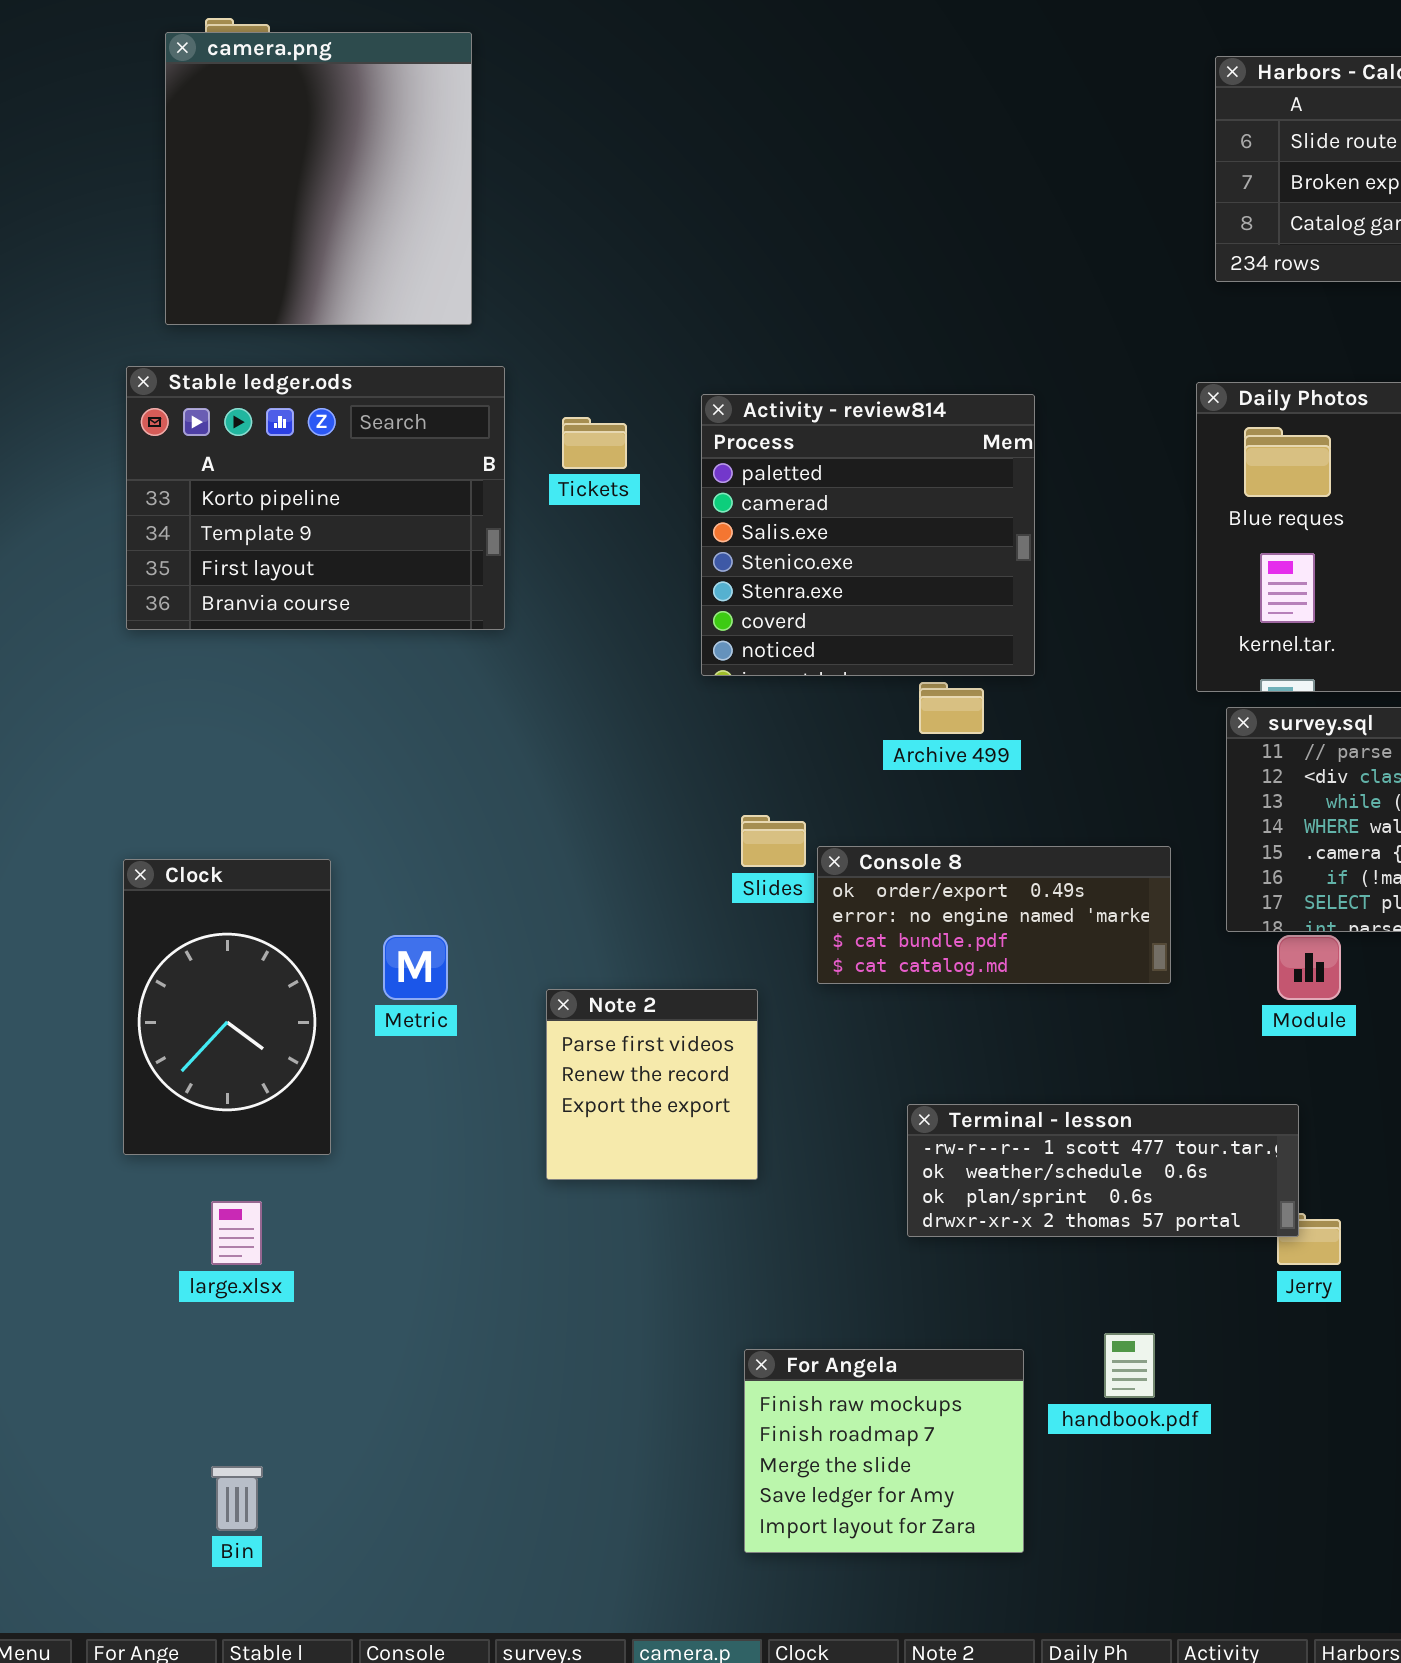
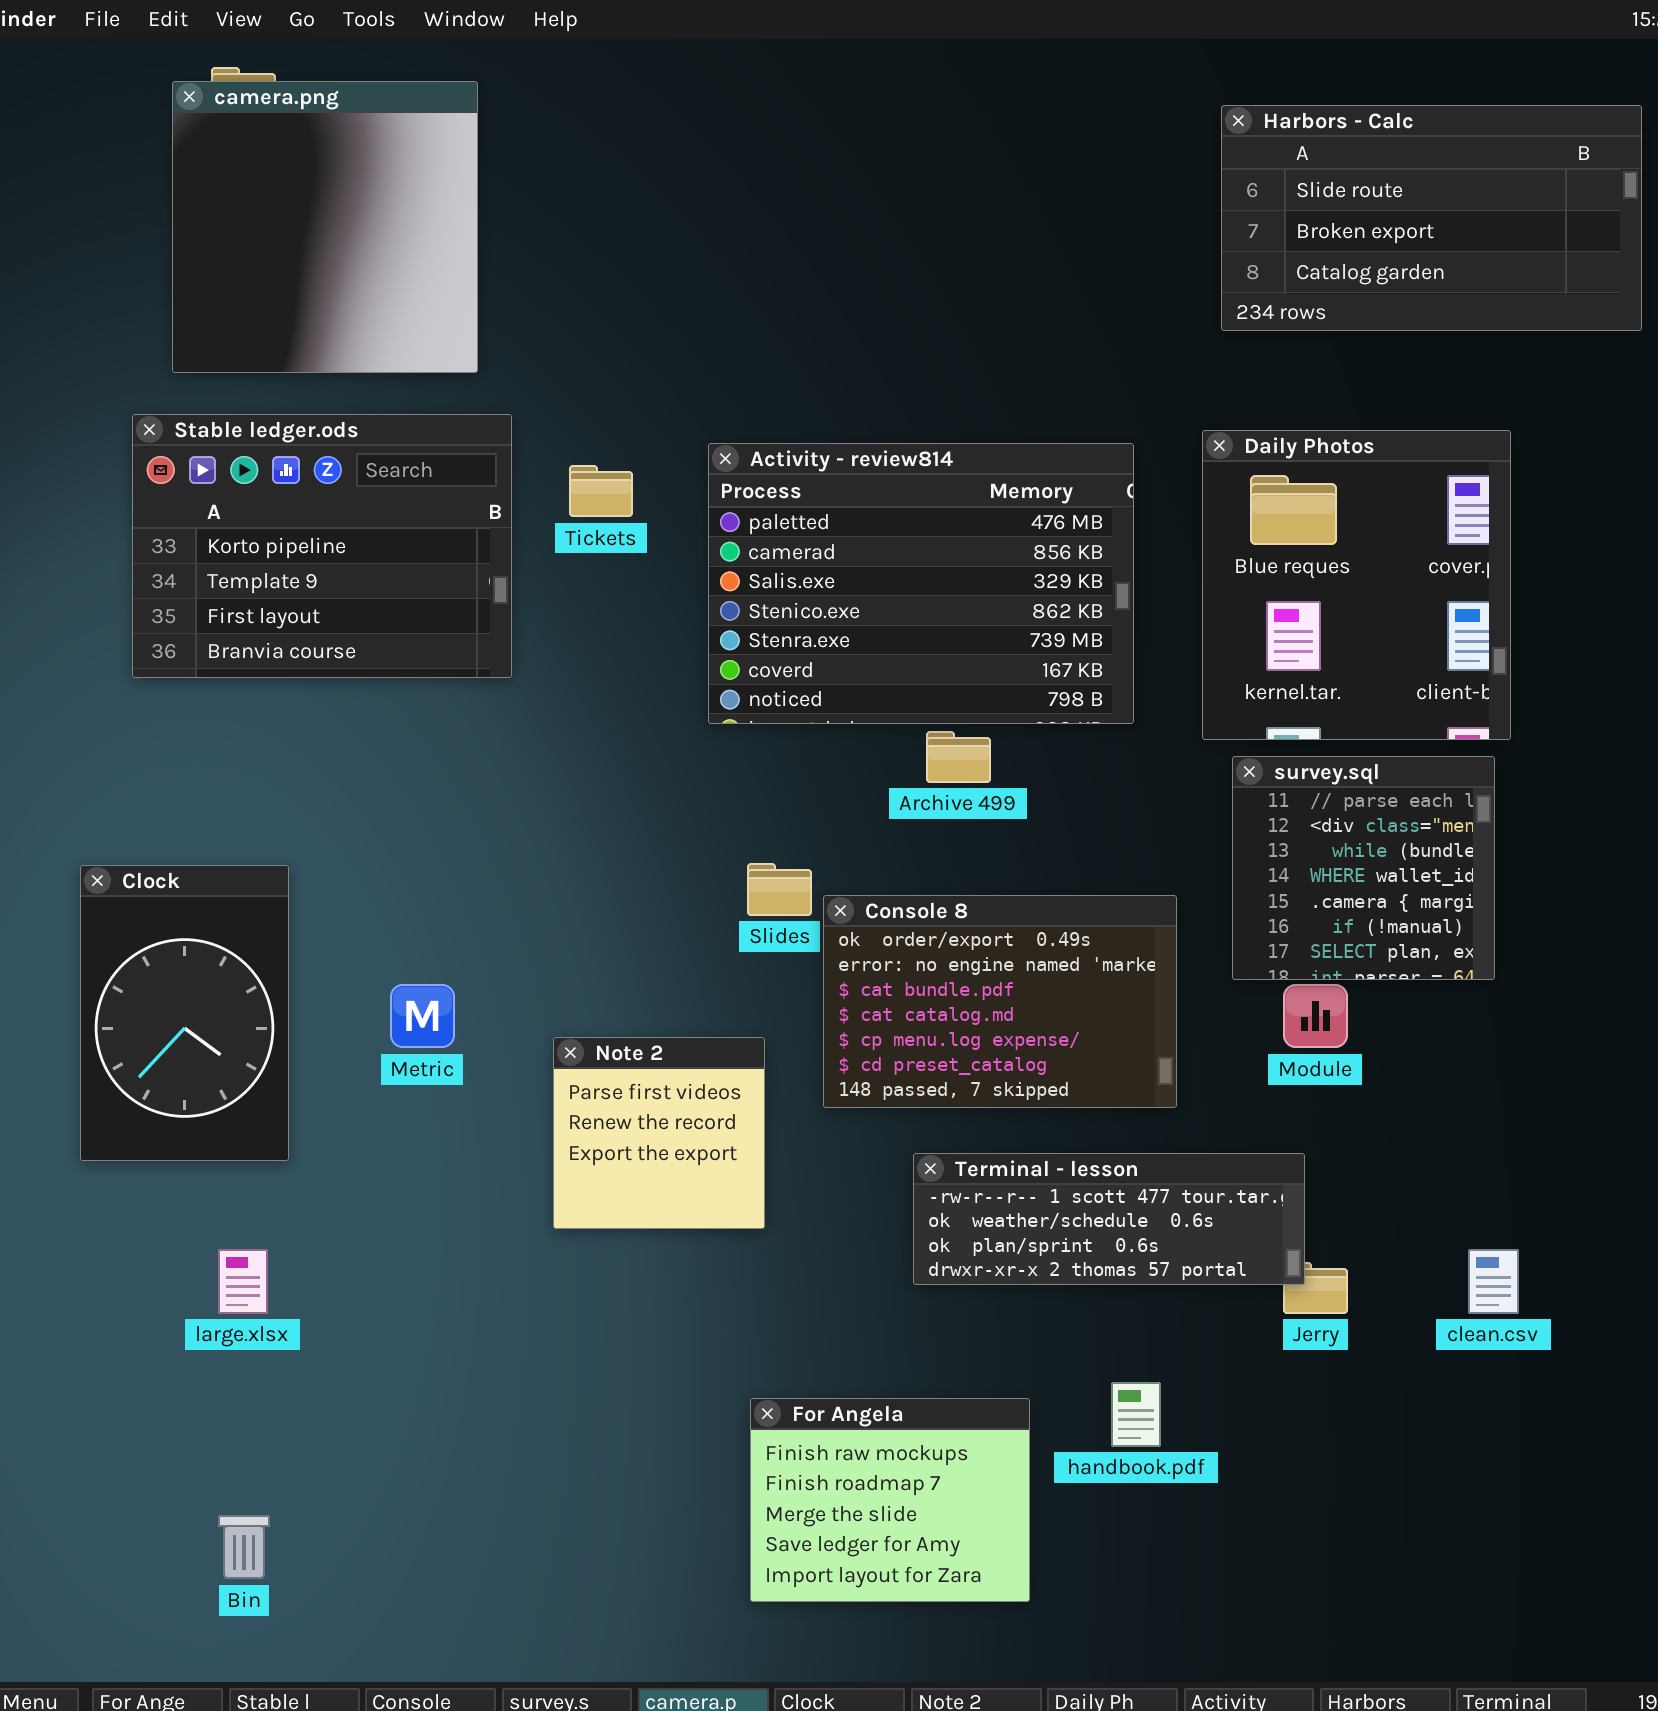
Activity - review814: [701,394,1035,676] -> [708,443,1134,724], resized
Console 8: [817,846,1171,984] -> [823,895,1177,1108], resized
Clock: [123,859,331,1155] -> [80,865,289,1161], moved

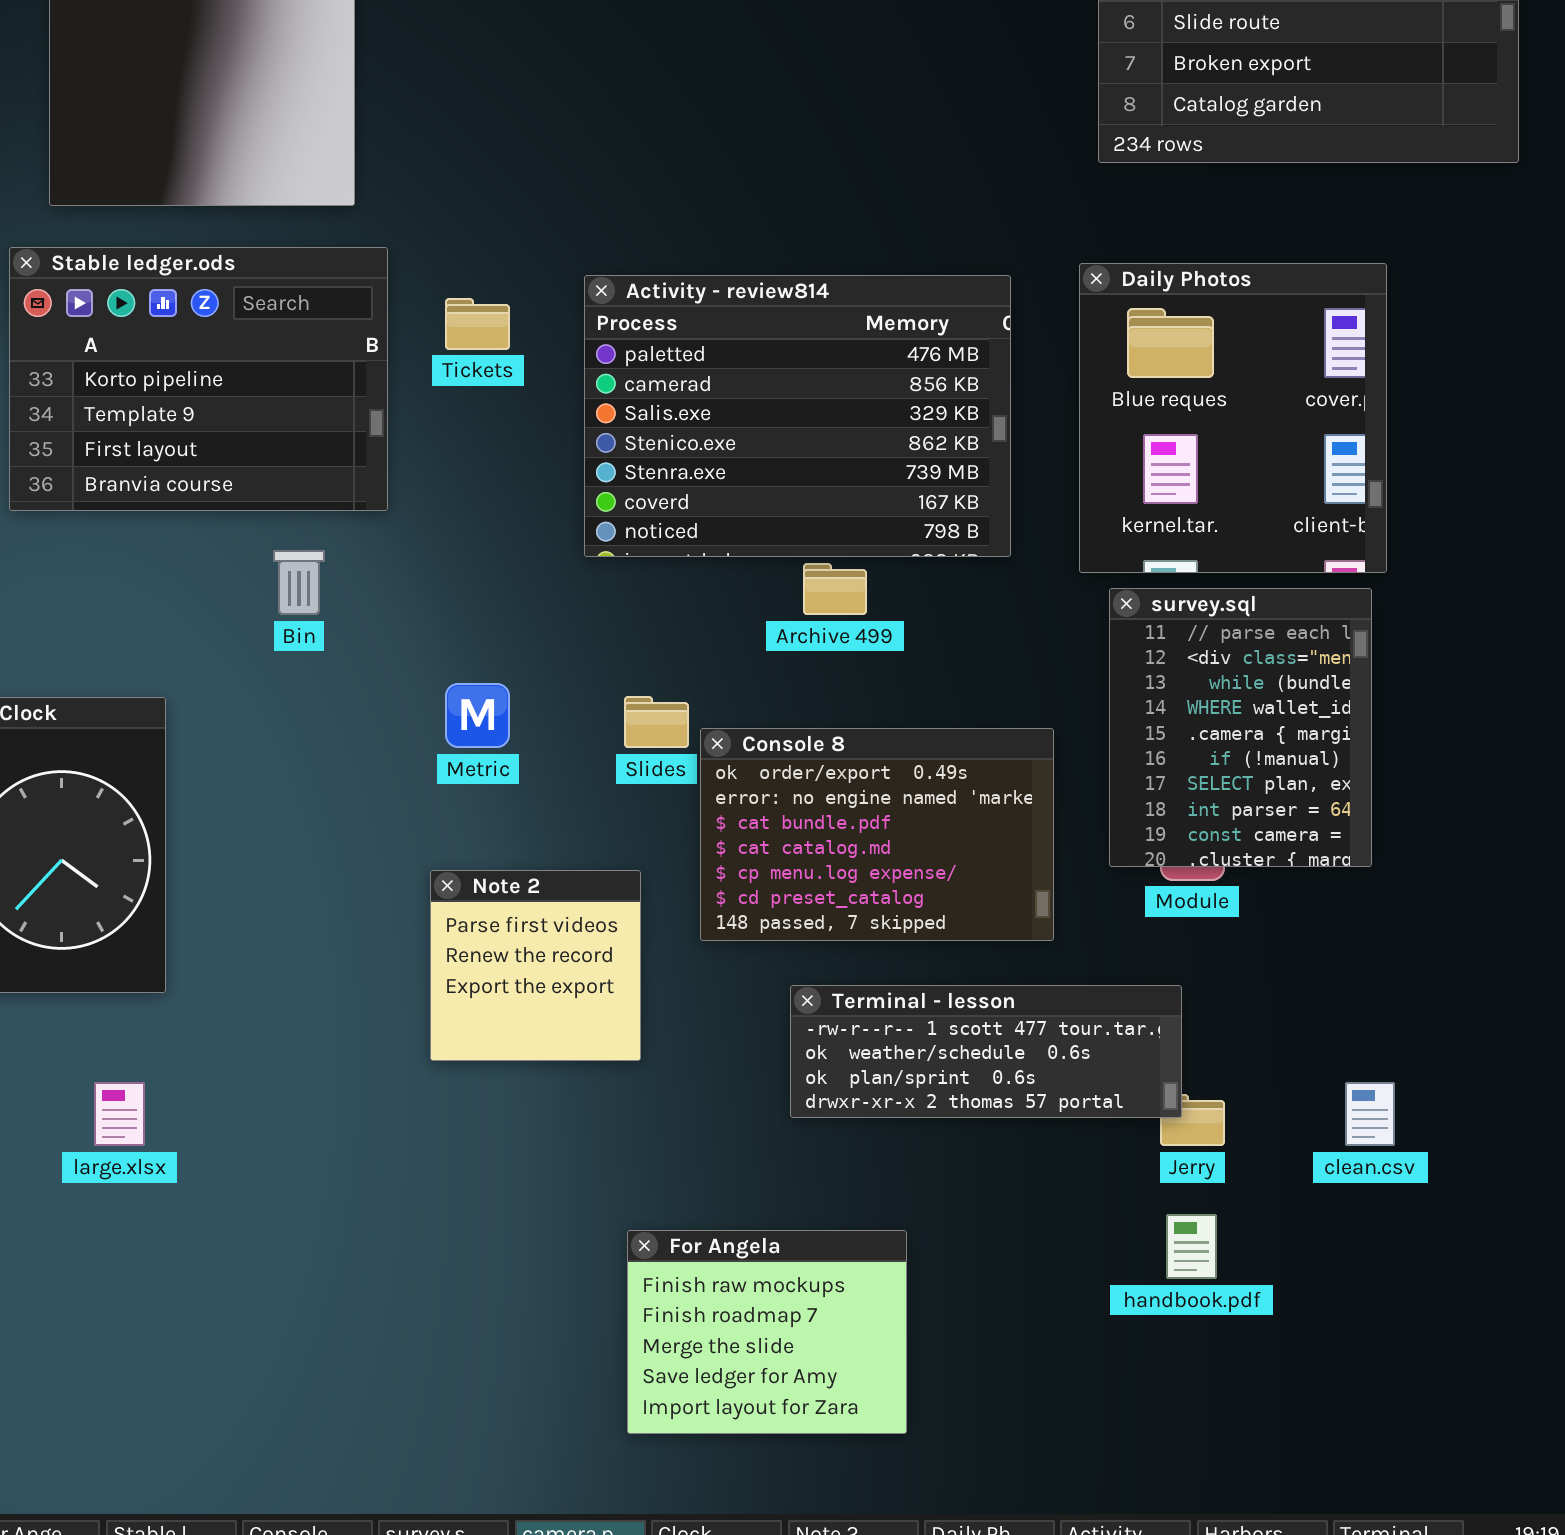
survey.sql: [1232,756,1495,980] -> [1109,588,1372,867], resized
Metric: [390,984,455,1048] -> [445,683,510,748], moved
handbook.pdf: [1111,1382,1161,1447] -> [1166,1214,1217,1279], moved
Bin: [218,1515,270,1579] -> [273,550,325,615], moved

